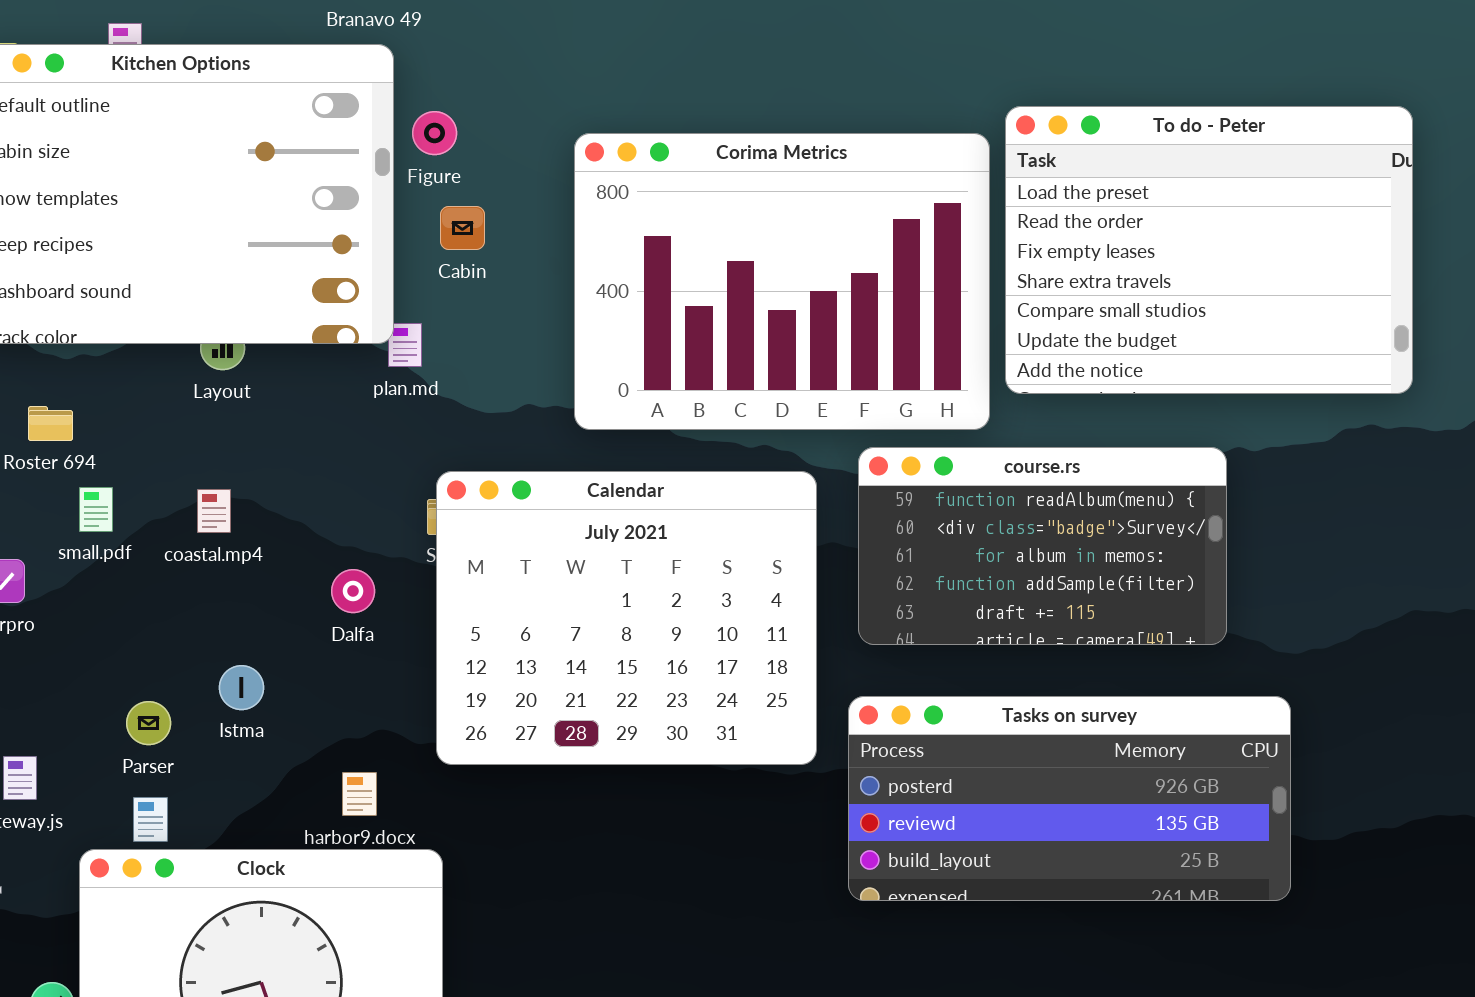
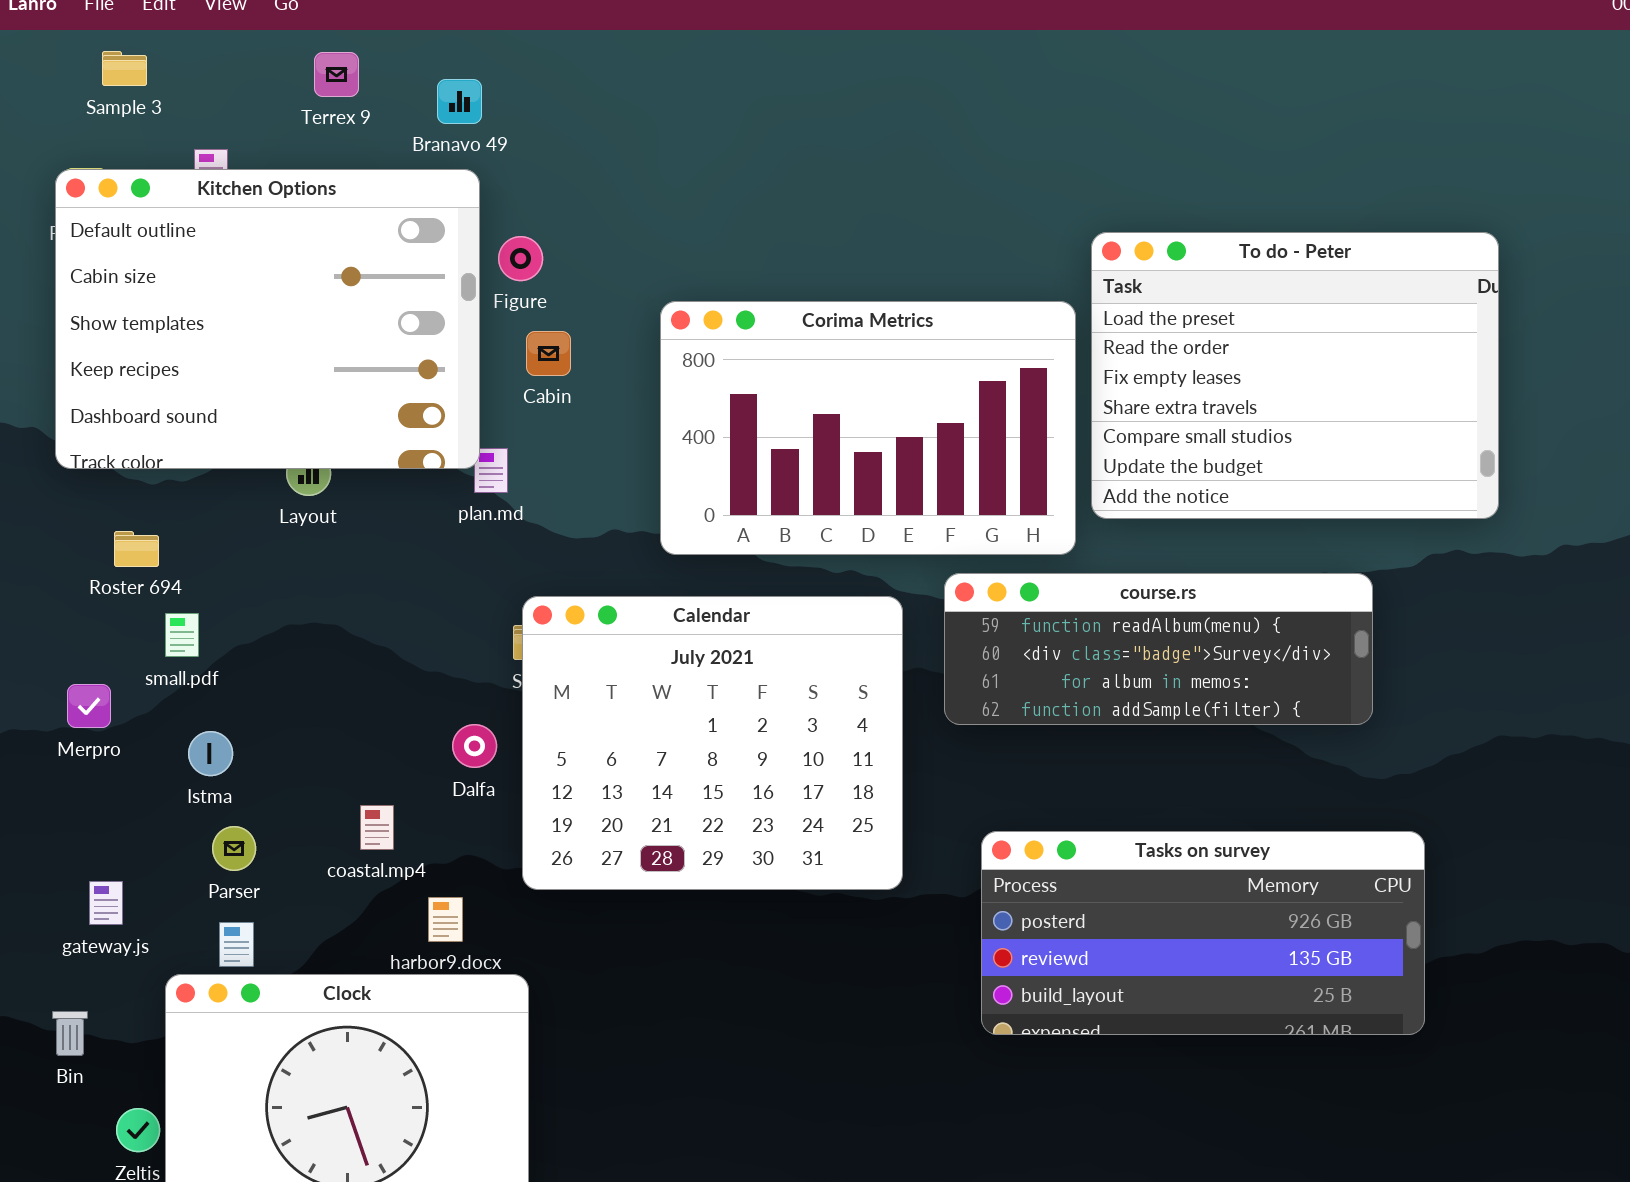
Corima Metrics: [574,133,990,430] -> [660,301,1076,555], resized
course.rs: [858,447,1227,645] -> [944,573,1373,725], resized
coastal.mp4: [197,489,231,533] -> [360,805,394,850], moved
Dalfa: [331,569,375,613] -> [452,724,497,768], moved
Istma: [219,665,264,710] -> [188,731,233,776], moved
Tasks on survey: [848,696,1291,901] -> [981,831,1425,1035], moved

